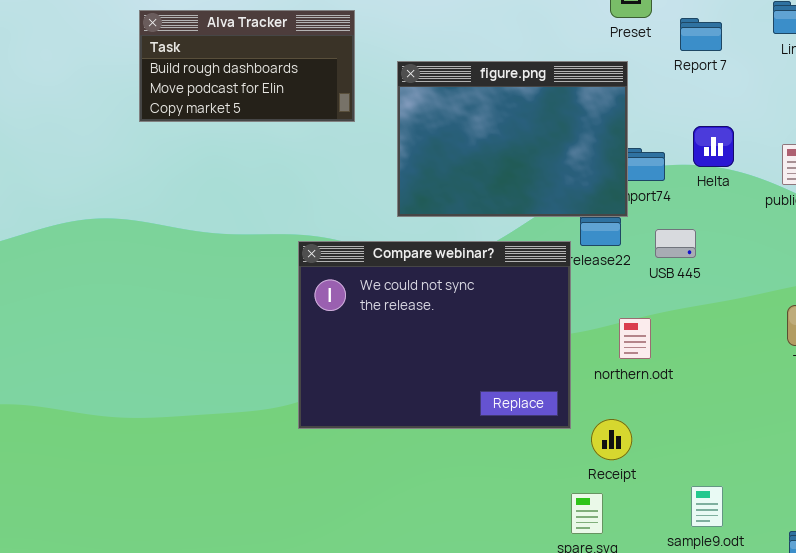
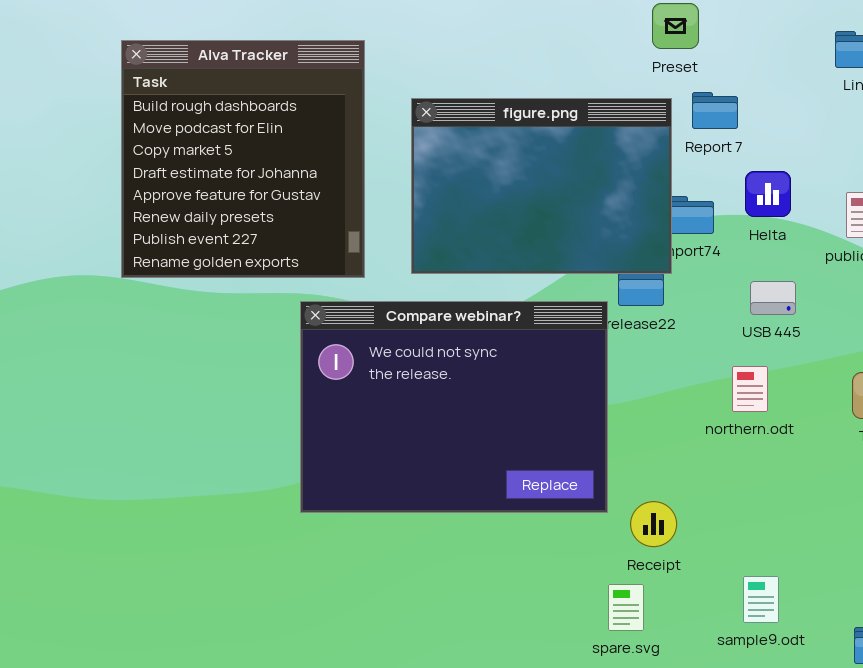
Alva Tracker: [139,10,355,122] -> [121,40,365,278], resized
Report 7: [680,18,722,51] -> [692,92,738,129], moved
USB 445: [655,229,696,258] -> [750,281,796,315], moved
northern.odt: [619,318,651,359] -> [732,366,768,412], moved

